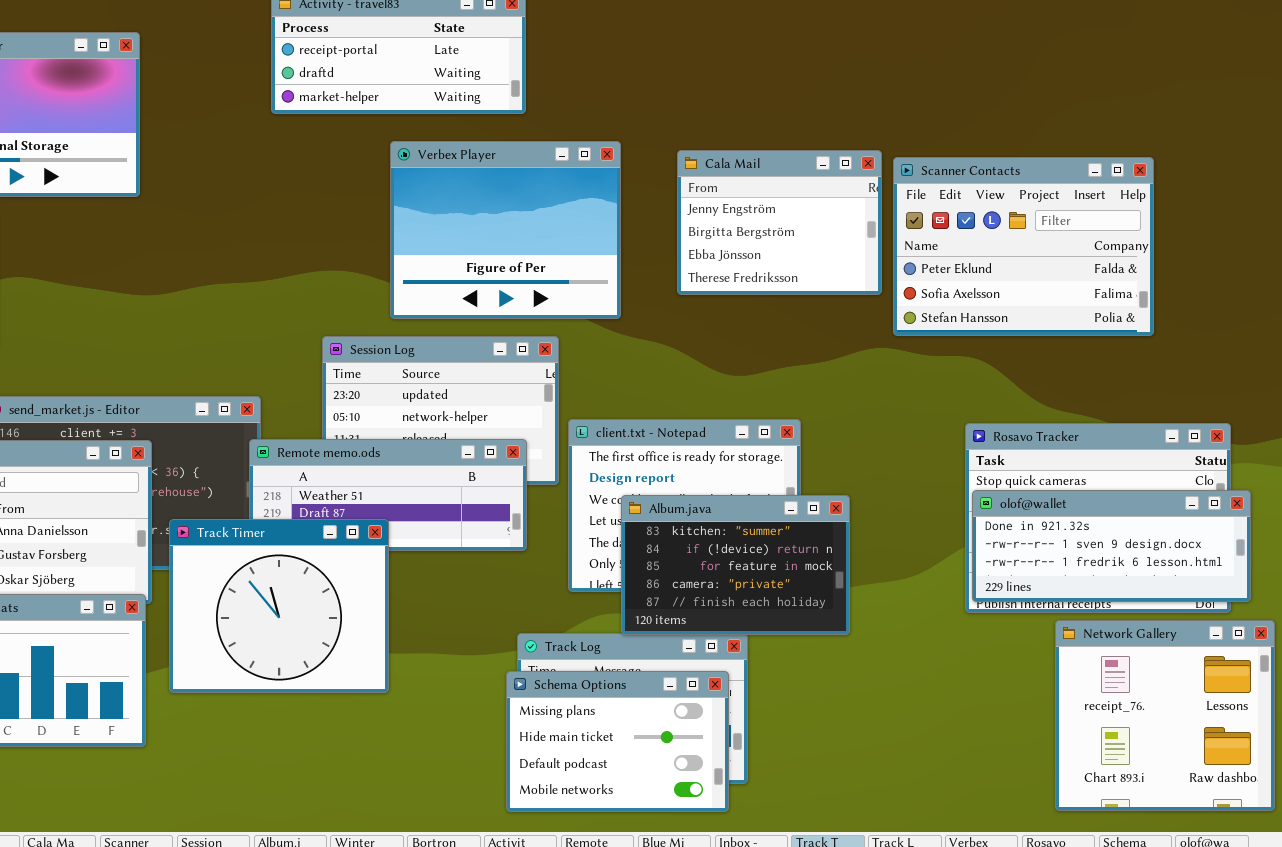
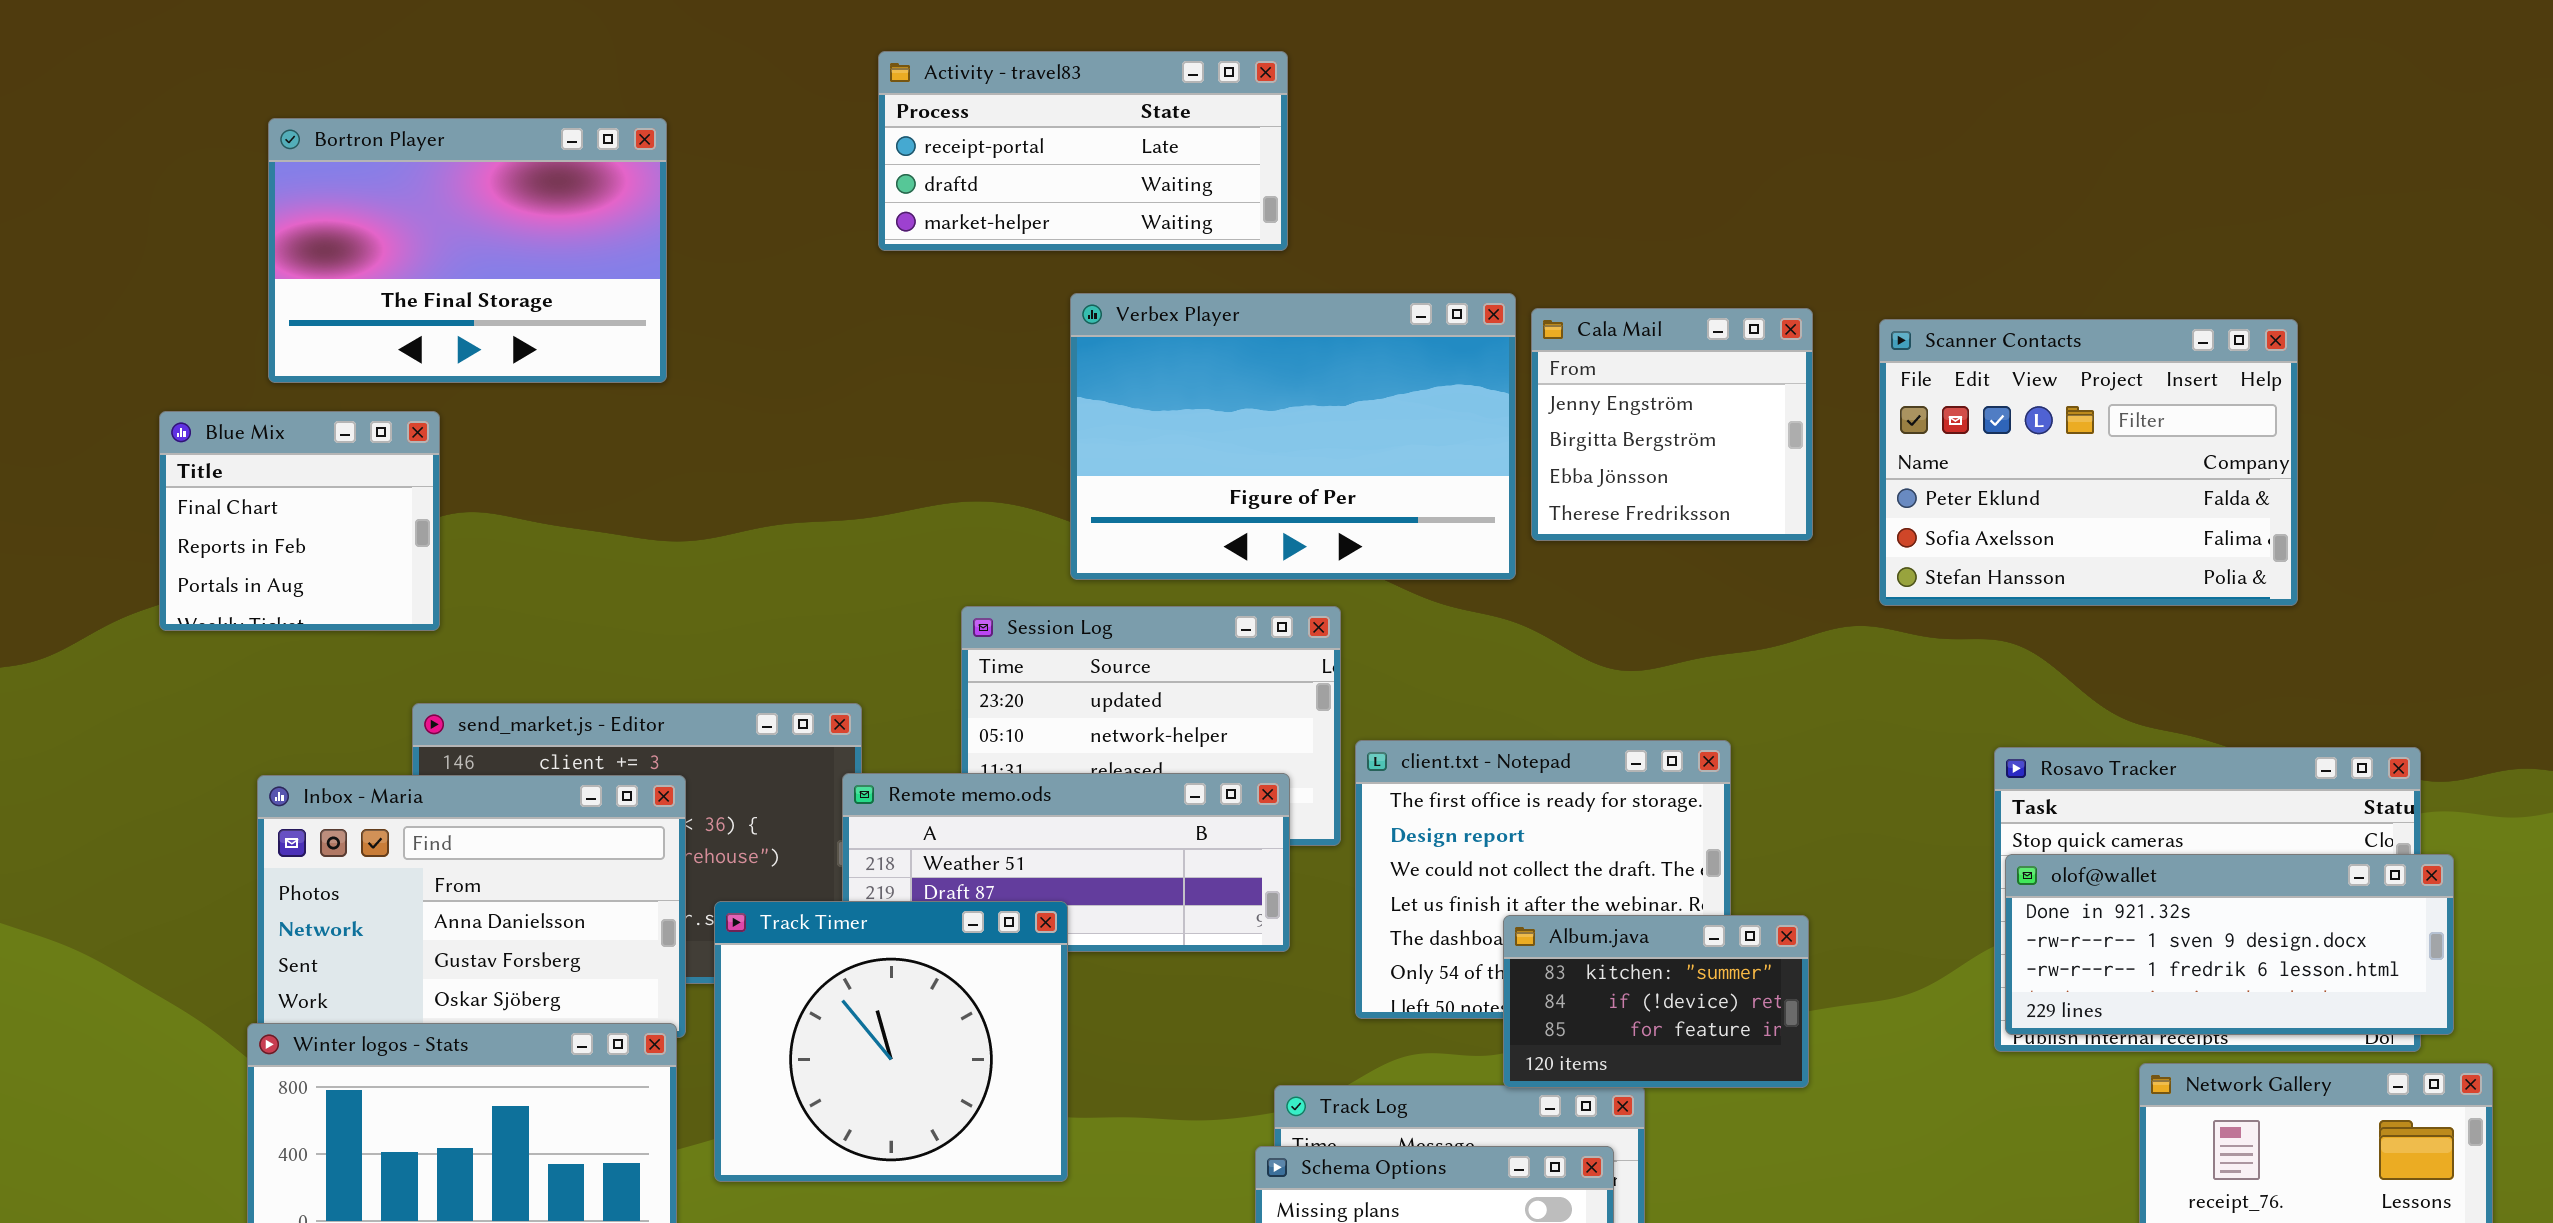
Verbex Player: [390,141,621,319] -> [1070,293,1516,580], resized
Cala Mail: [677,150,882,295] -> [1531,308,1813,541], resized
Album.java: [621,495,850,635] -> [1503,915,1809,1088], resized

